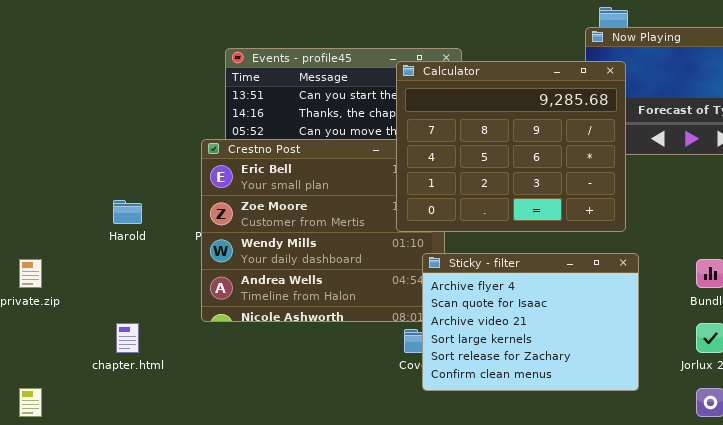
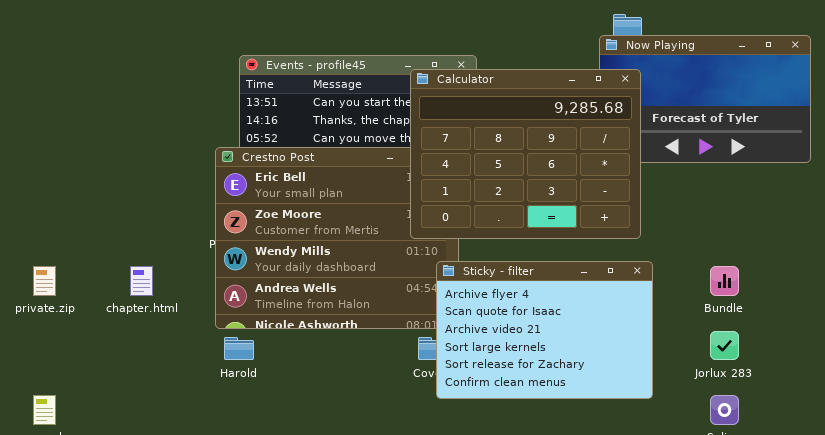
Harold: [113,200,142,224] -> [224,337,254,360], moved
chapter.html: [116,323,139,353] -> [130,266,153,296], moved

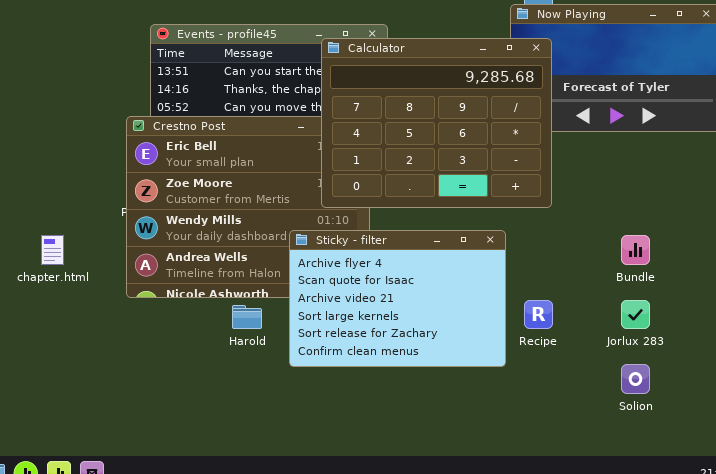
Sticky - filter: [436,261,653,399] -> [289,230,506,367], moved
Harold: [224,337,254,360] -> [232,305,262,329], moved

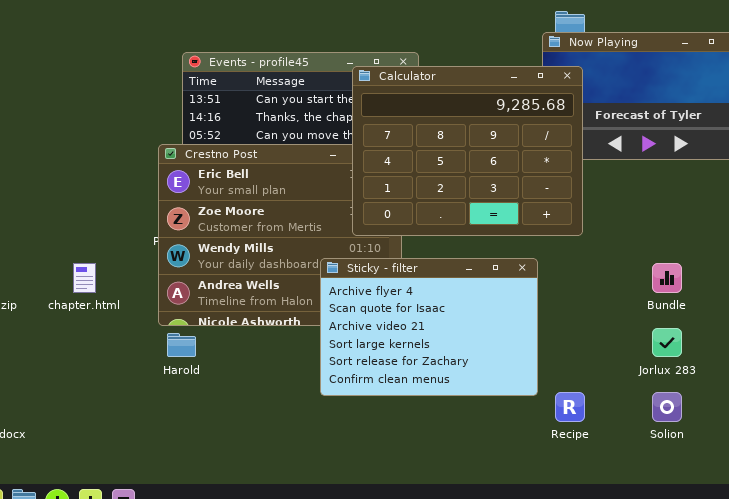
Recipe: [524,300,553,329] -> [555,392,585,422], moved
Harold: [232,305,262,329] -> [167,333,196,357], moved

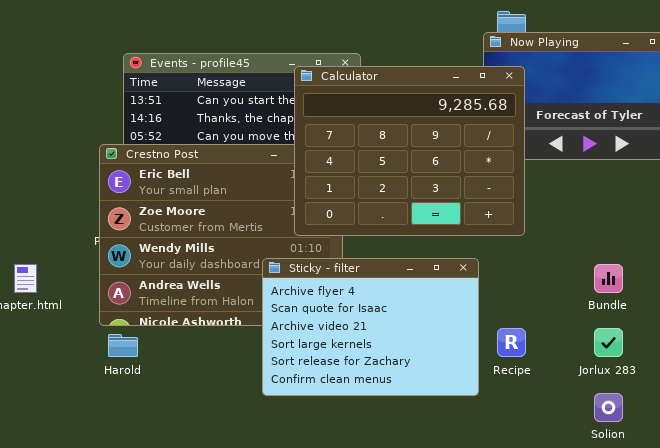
Recipe: [555,392,585,422] -> [497,328,526,357], moved

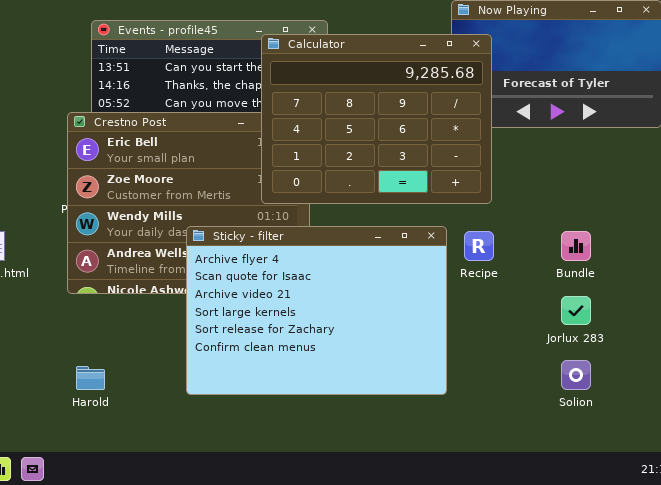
Sticky - filter: [262,258,479,396] -> [186,226,447,395], resized
Recipe: [497,328,526,357] -> [464,231,494,261], moved
Harold: [108,334,138,357] -> [76,366,105,390], moved

